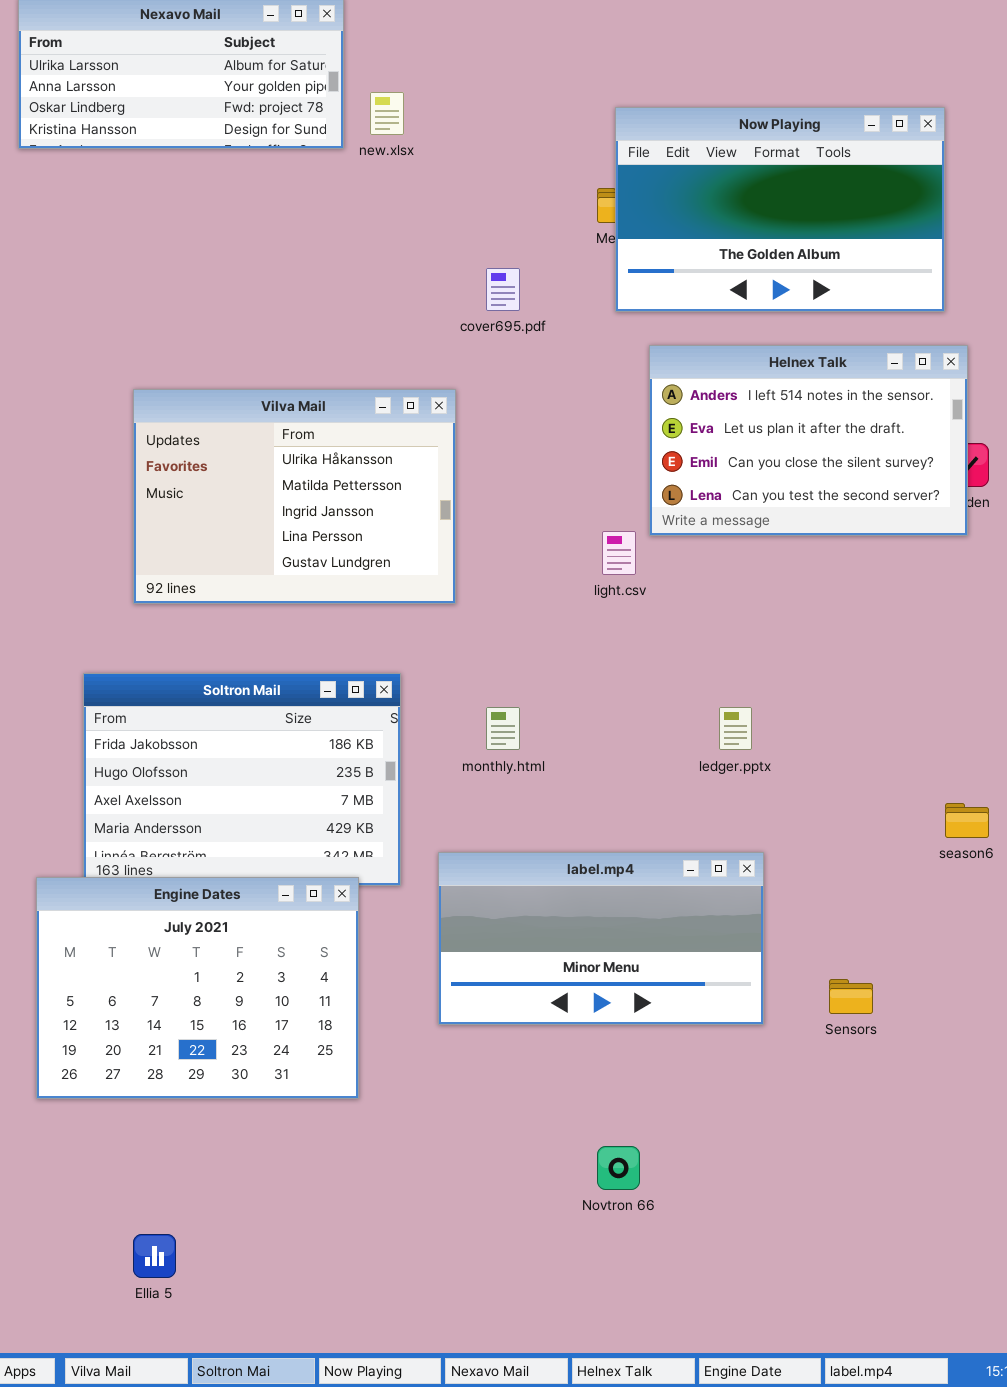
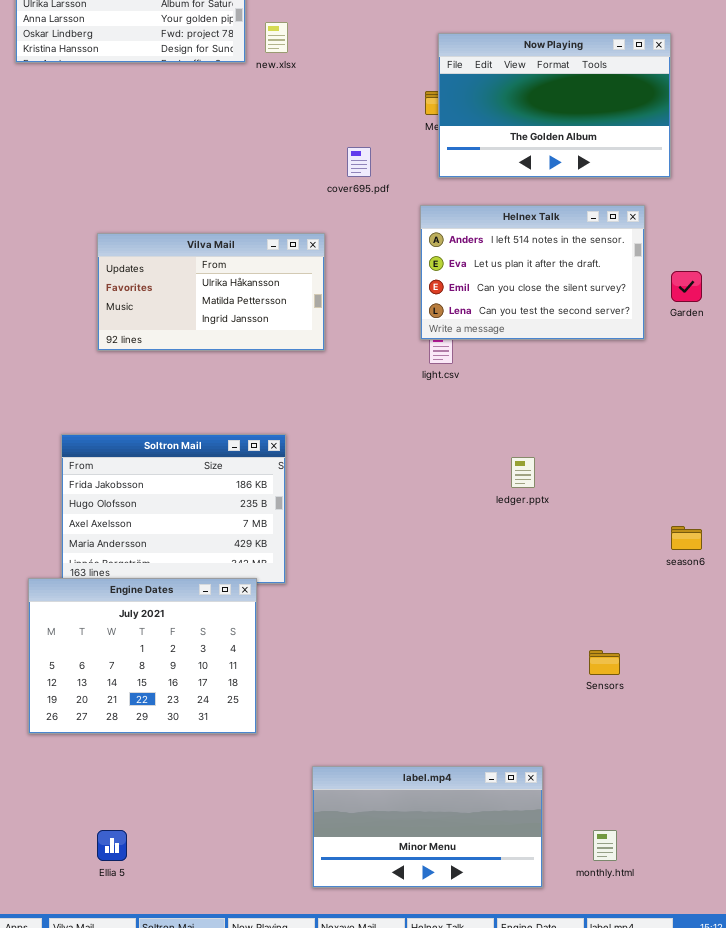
Helnex Talk: [649,345,968,536] -> [420,205,645,340], moved
Vilva Mail: [133,389,456,604] -> [97,233,325,351], resized
monthly.html: [486,707,520,750] -> [593,830,617,861], moved
label.mp4: [438,852,764,1025] -> [312,766,543,888], moved

